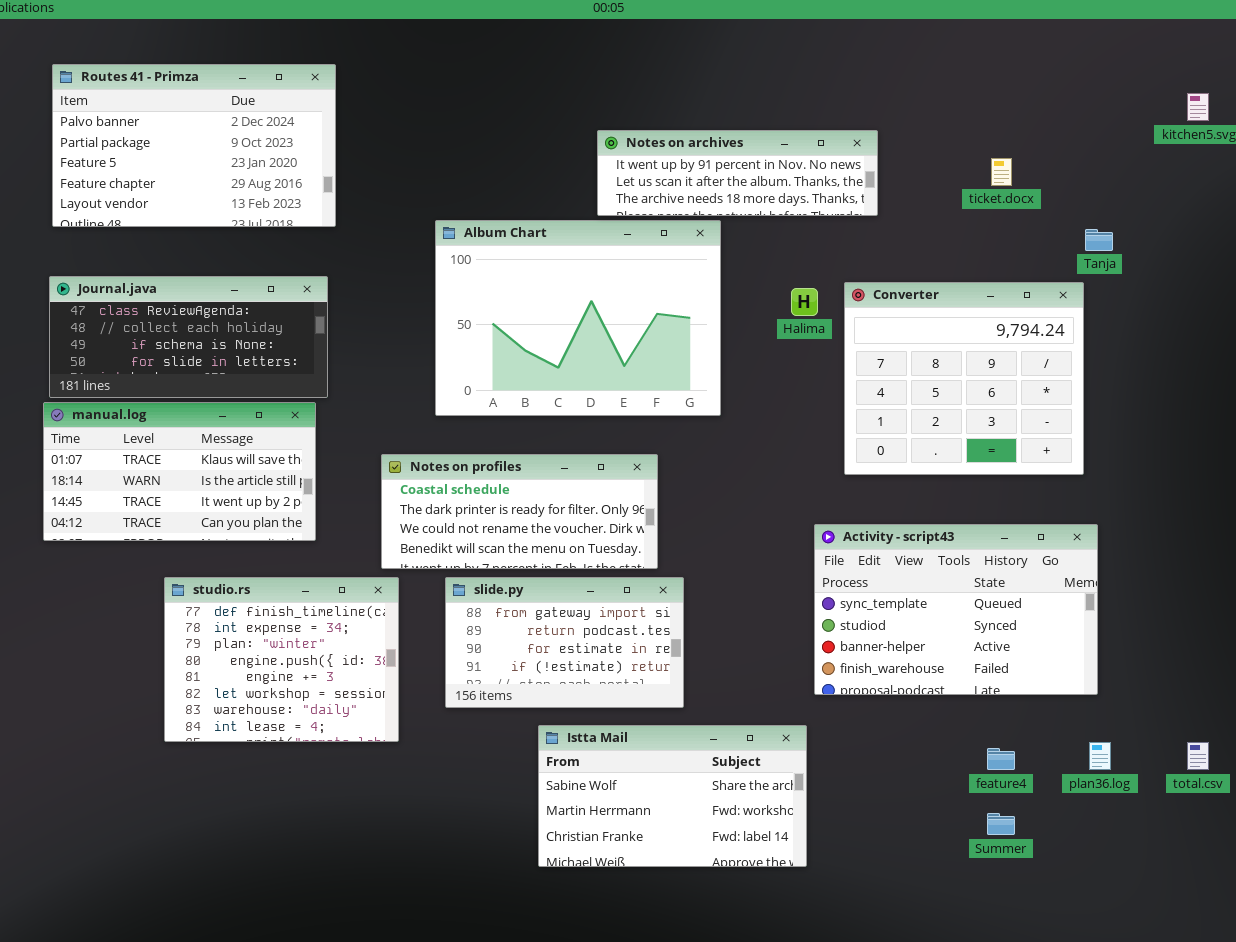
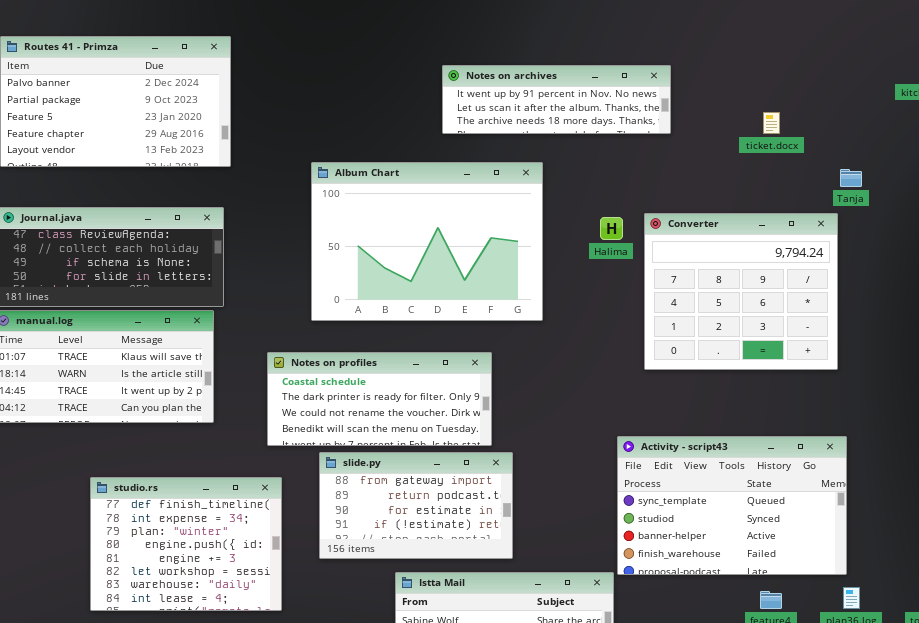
Notes on archives: [597,130,878,216] -> [442,65,671,134], moved
Activity - script43: [814,524,1098,695] -> [617,436,847,575], moved
studio.rs: [164,577,399,742] -> [90,477,282,611], moved

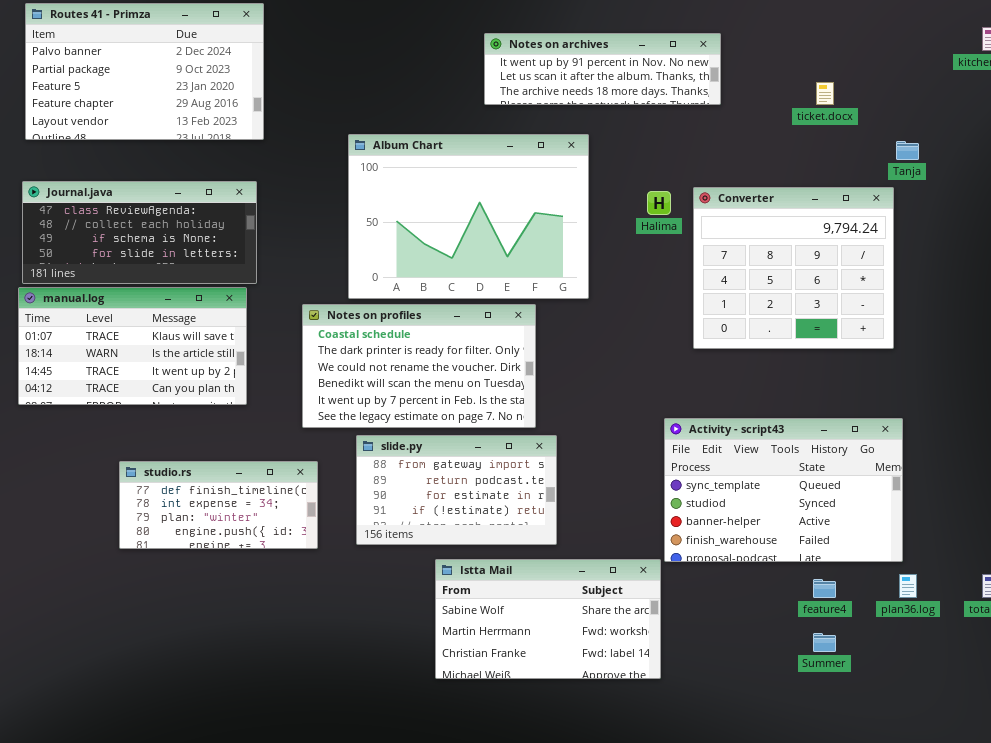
Notes on profiles: [267,352,492,446] -> [302,304,536,428], resized
studio.rs: [90,477,282,611] -> [119,461,318,549], resized

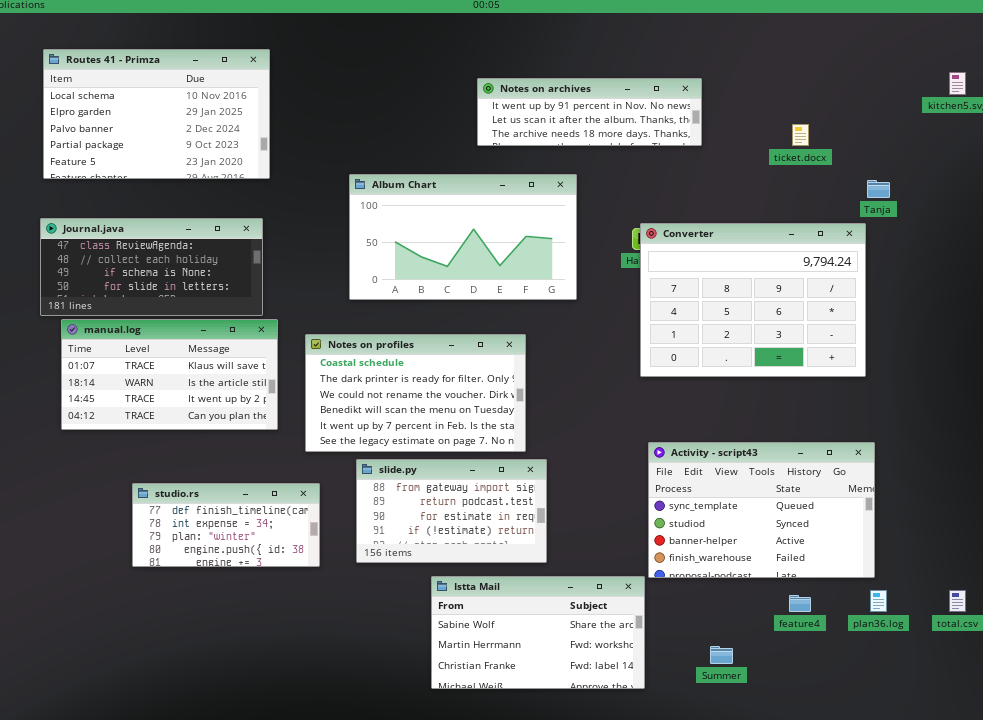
Routes 41 - Primza: [25,3,264,140] -> [43,49,270,179], scrolled up 2 rows
Album Chart: [348,134,589,299] -> [349,174,577,300], resized
Converter: [693,187,894,349] -> [640,223,866,377], resized
manual.log: [18,287,247,405] -> [61,319,278,430], moved
Summer: [813,633,836,652] -> [710,646,733,664], moved

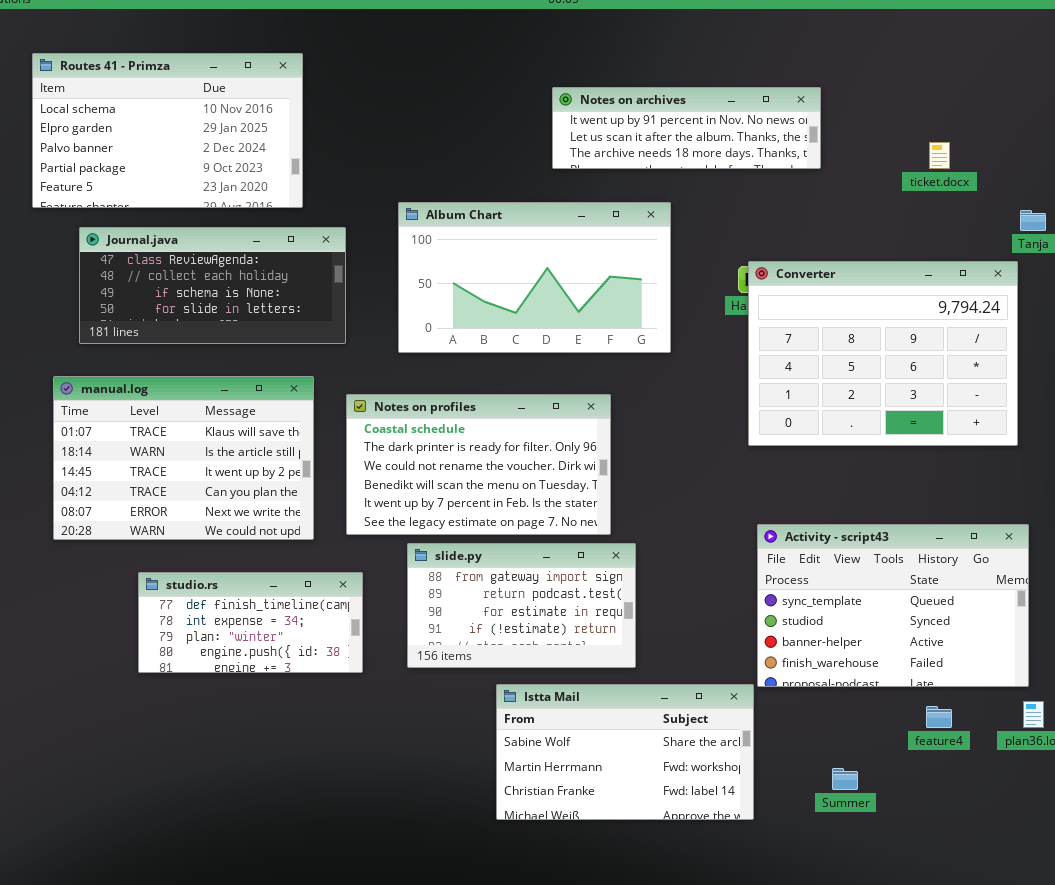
Journal.java: [40,218,263,316] -> [79,227,346,344], moved
manual.log: [61,319,278,430] -> [53,376,314,540], resized

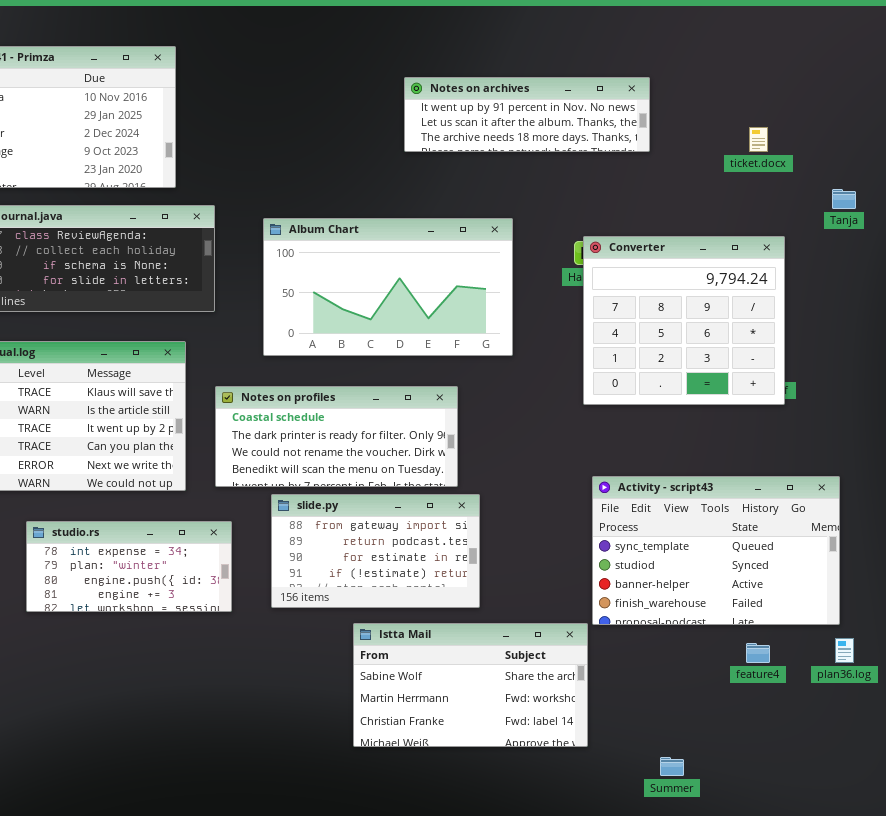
Album Chart: [398,202,671,353] -> [263,218,513,356], moved
Converter: [748,261,1018,446] -> [583,236,785,405], resized
Notes on profiles: [346,394,611,535] -> [215,386,458,487], resized
studio.rs: [138,572,363,673] -> [26,521,232,612], scrolled down 1 row
Summer: [832,768,858,790] -> [660,757,684,776], moved

